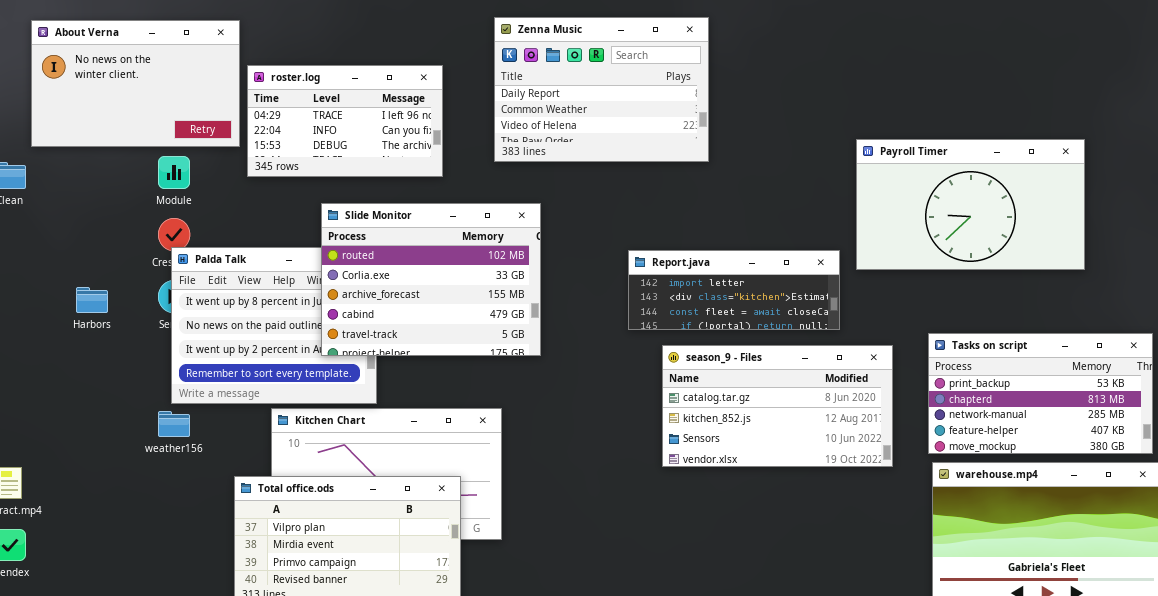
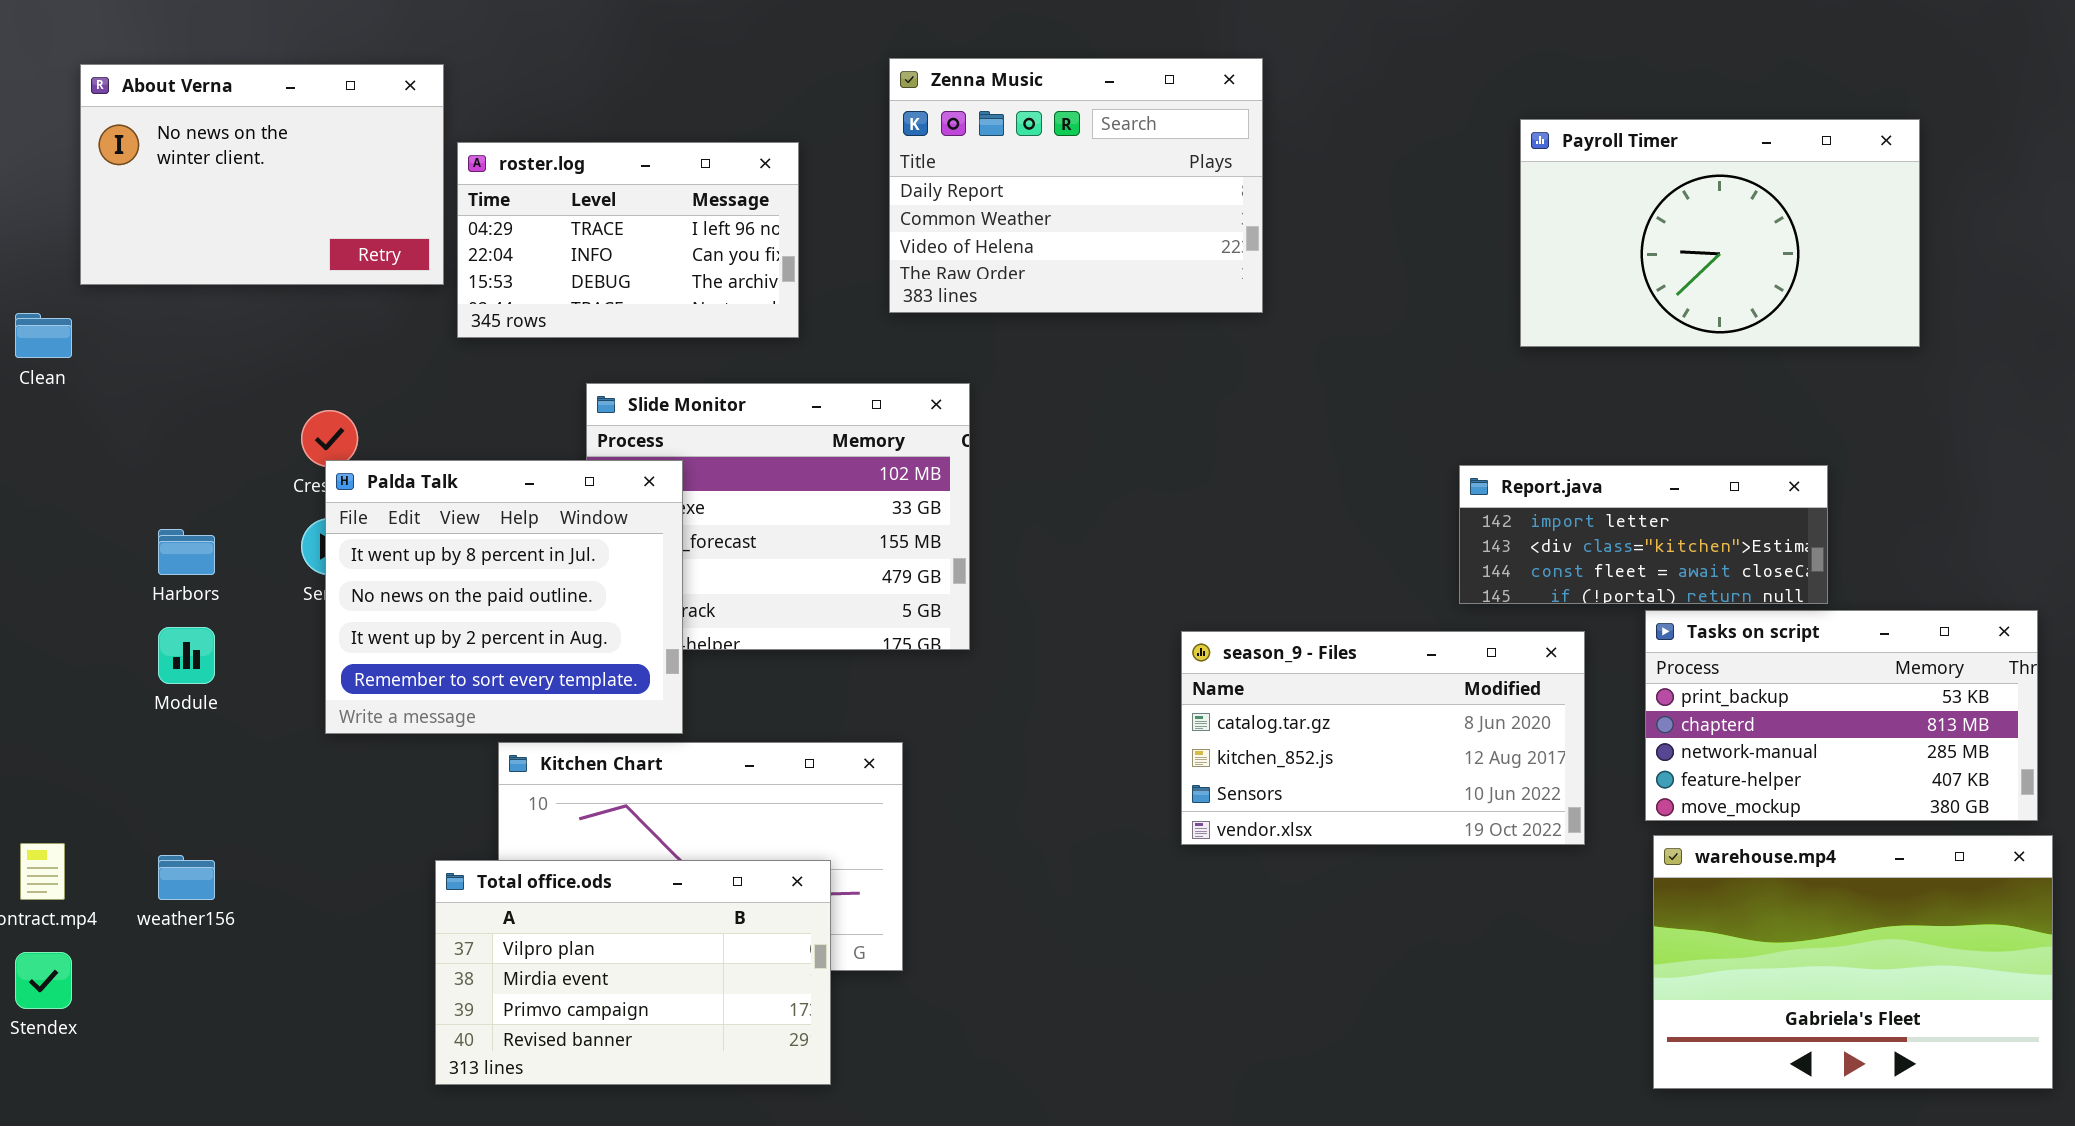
Payroll Timer: [856,139,1085,270] -> [1520,119,1920,347], moved
Module: [158,156,190,189] -> [158,627,215,684], moved
Palda Talk: [171,247,377,404] -> [325,460,683,734], raised
Report.java: [628,250,840,330] -> [1459,465,1828,604], moved
weather156: [158,411,190,437] -> [158,855,215,900], moved

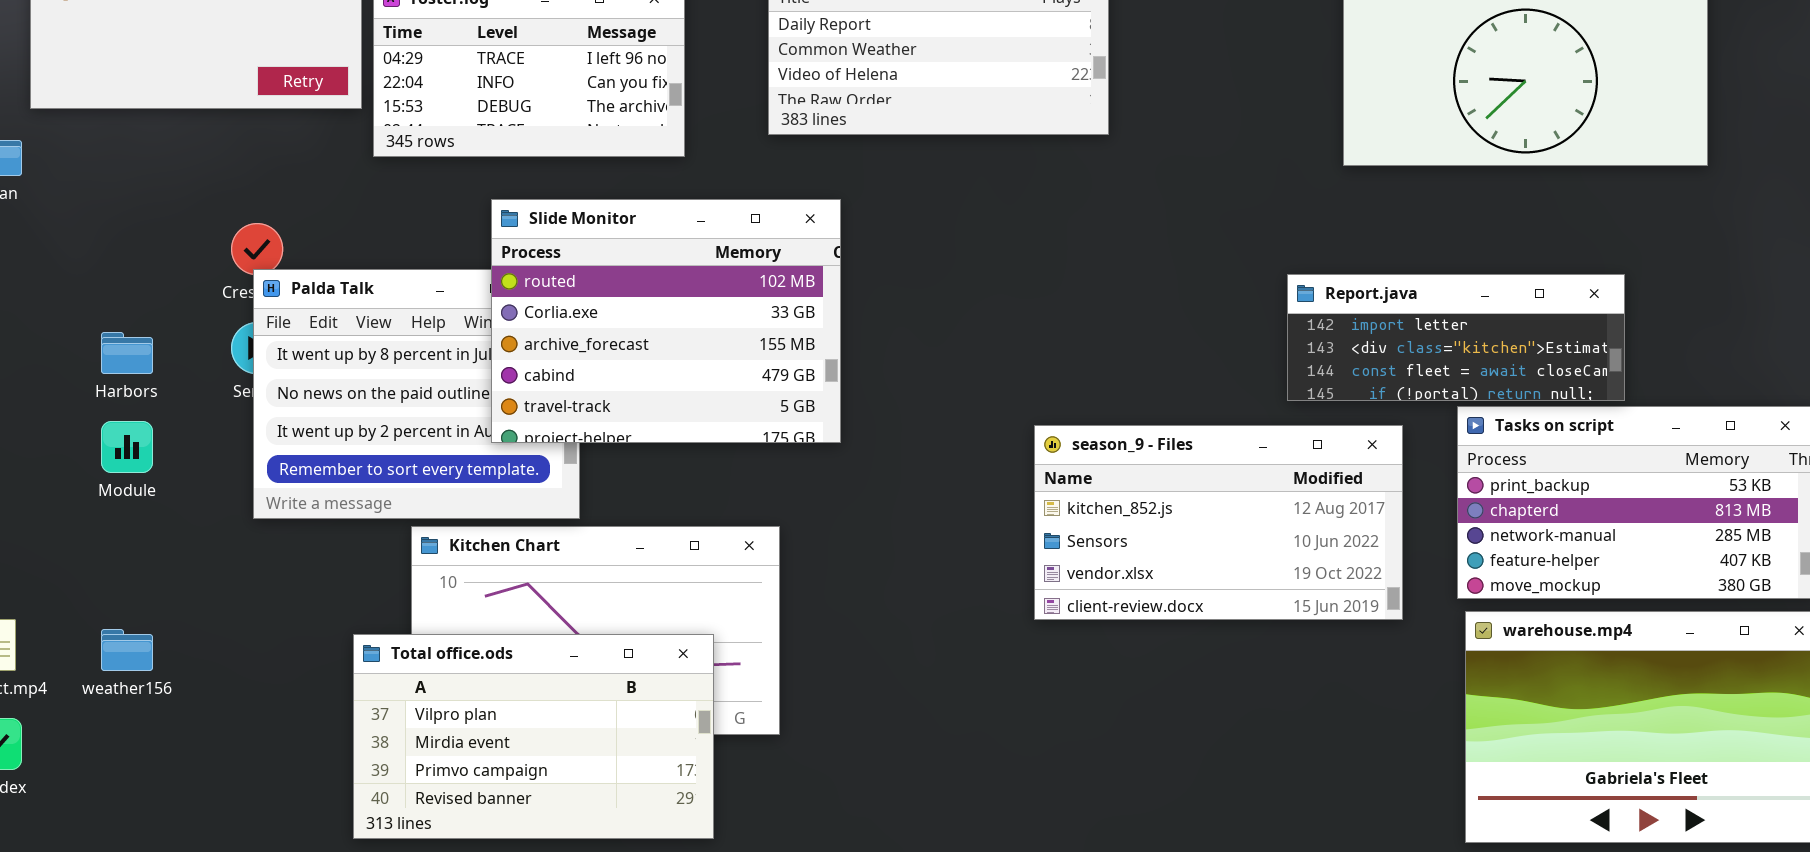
Slide Monitor: [586,383,970,650] -> [491,199,841,443], raised
season_9 - Files: [1181,631,1585,845] -> [1034,425,1403,620], scrolled down 1 row

